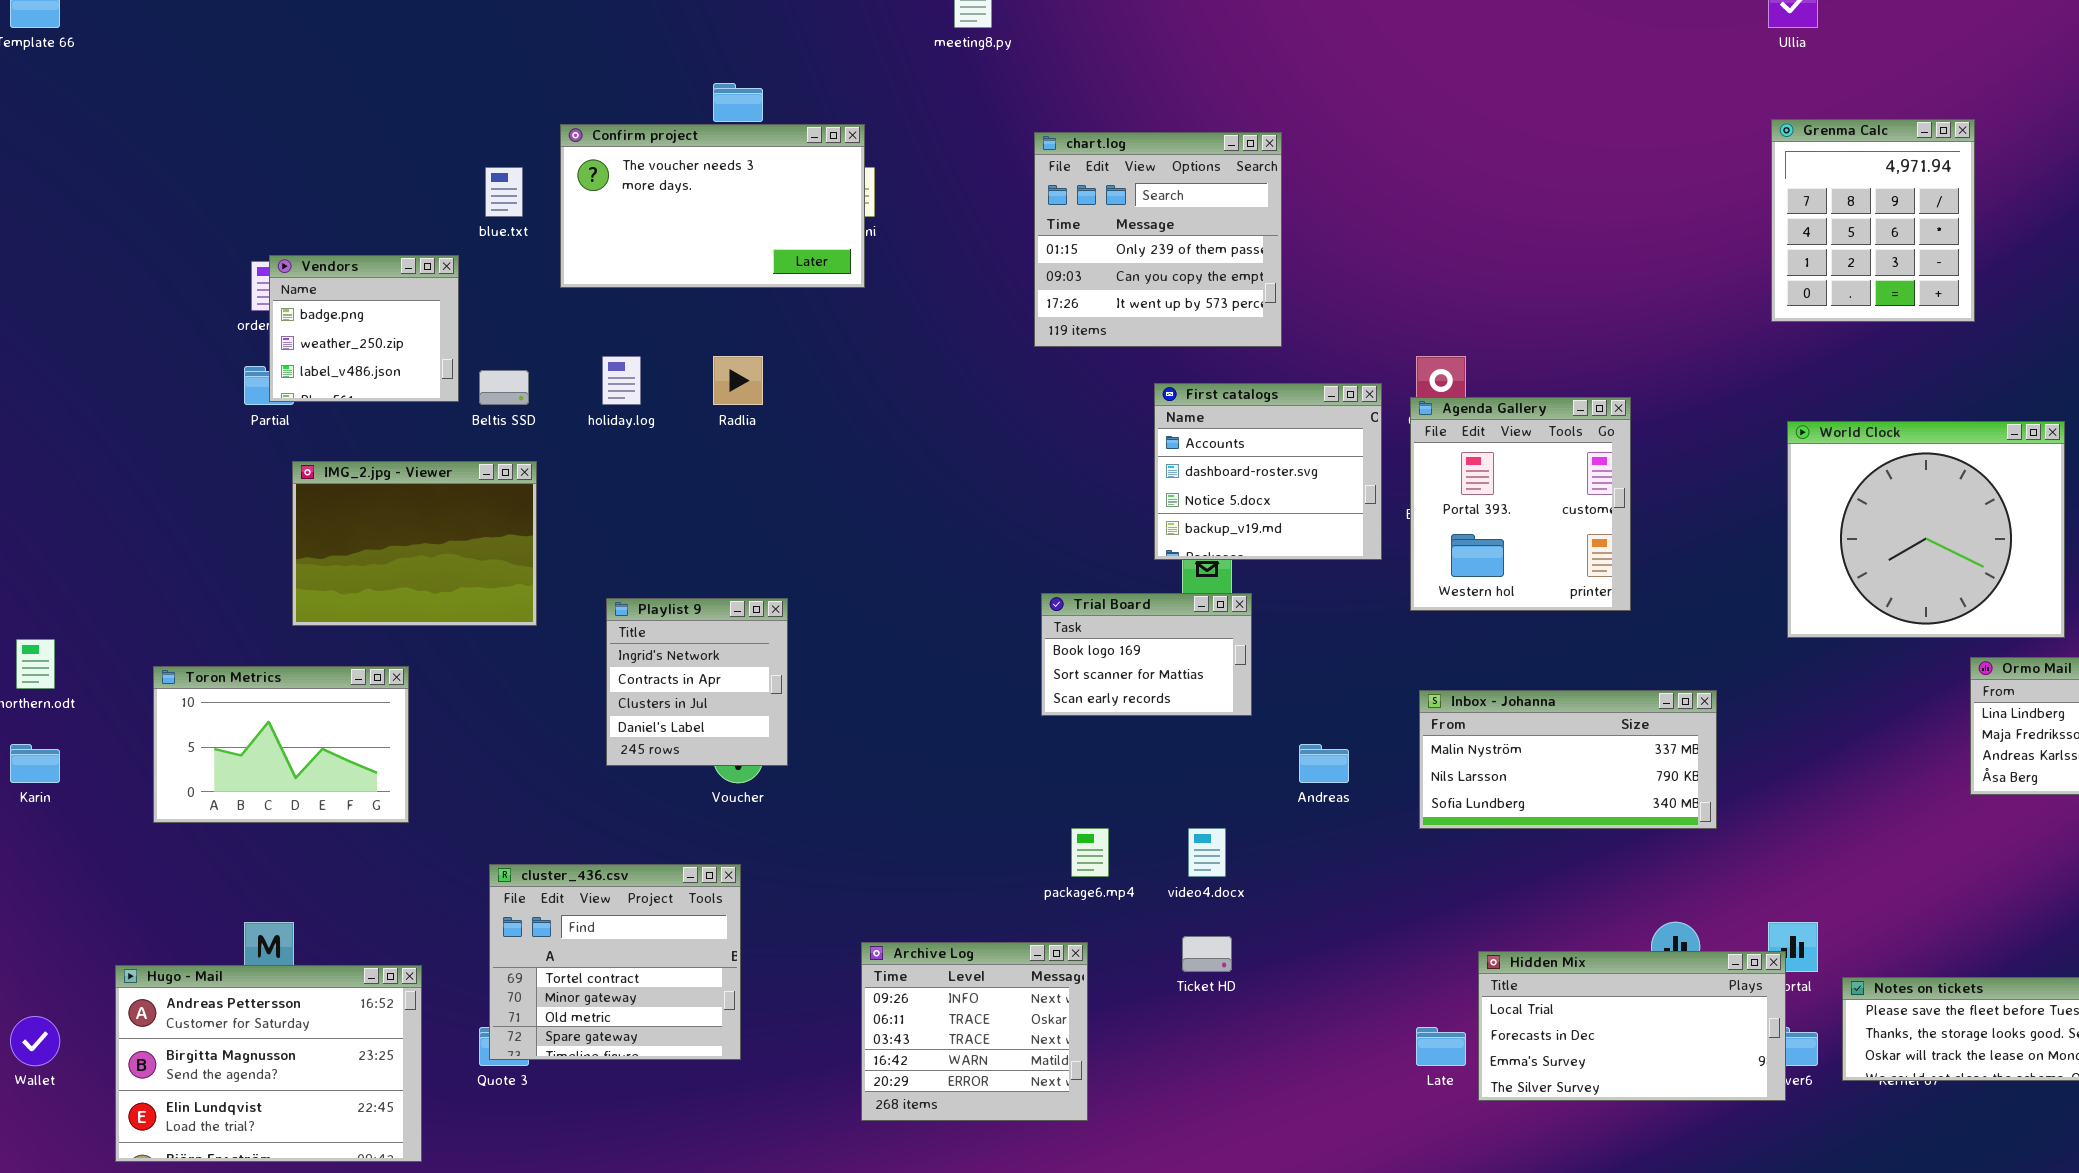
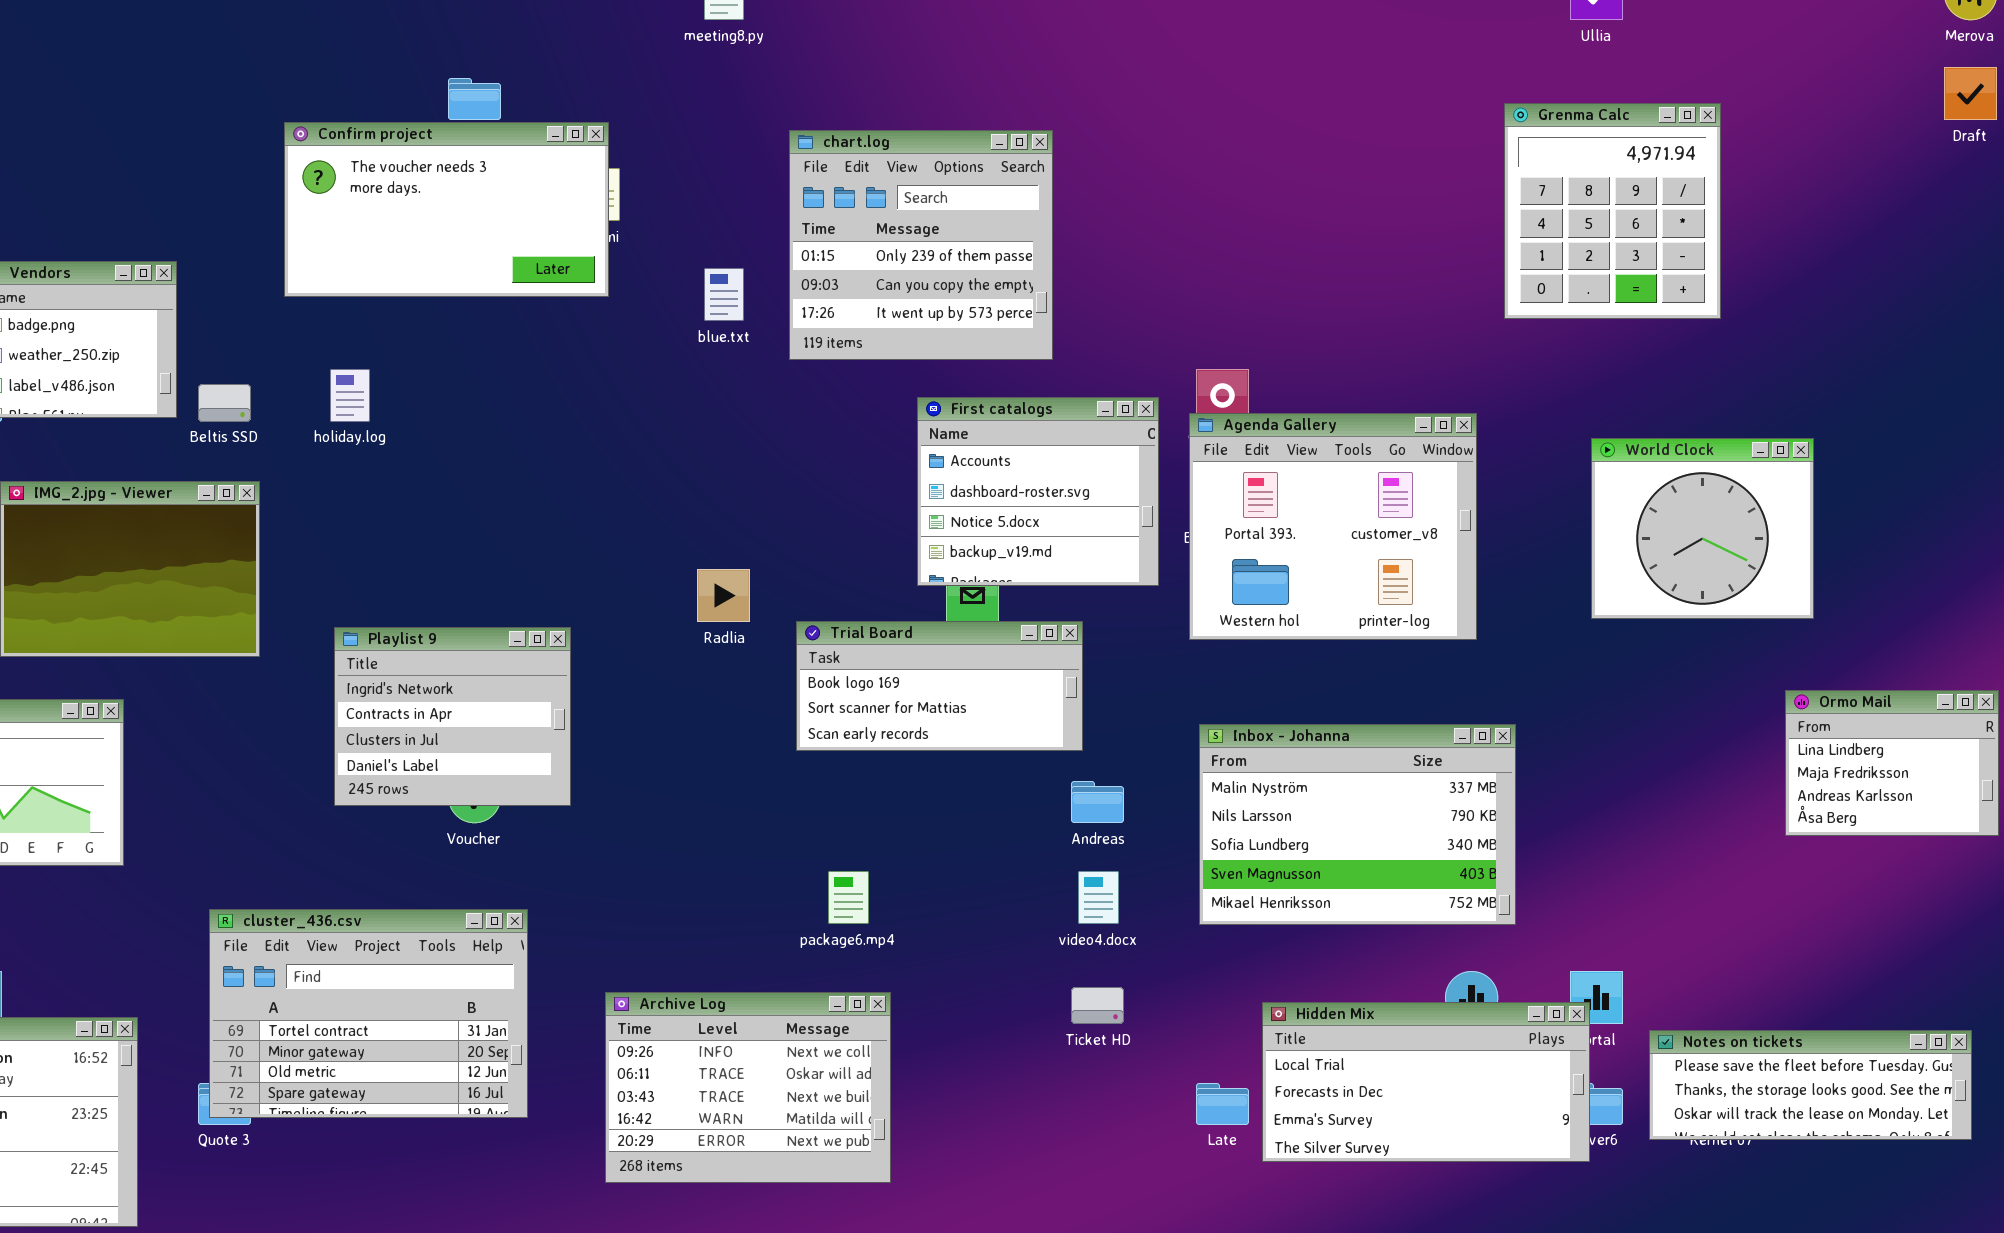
Grenma Calc: [1771,119,1975,322] -> [1504,103,1721,319], moved
blue.txt: [485,167,523,217] -> [704,268,744,321], moved
Radlia: [713,356,763,405] -> [697,569,750,622], moved
Agenda Gallery: [1410,397,1631,611] -> [1189,413,1477,640], resized
World Clock: [1787,421,2065,638] -> [1591,438,1814,619], resized
Trial Board: [1041,593,1252,716] -> [796,621,1083,751], resized
Playlist 9: [606,598,788,766] -> [334,627,571,806], resized
Inbox - Johanna: [1419,690,1717,829] -> [1199,724,1516,925], resized
video4.docx: [1188,828,1226,877] -> [1078,871,1119,924], moved
cluster_436.csv: [489,864,741,1060] -> [209,909,528,1118], resized
Ticket HD: [1182,936,1232,972] -> [1071,987,1124,1024], moved
Archive Log: [861,942,1088,1121] -> [605,992,891,1183], resized

